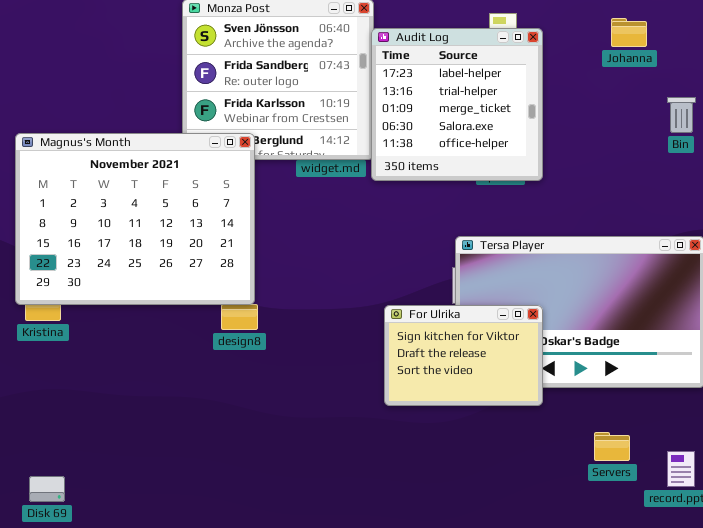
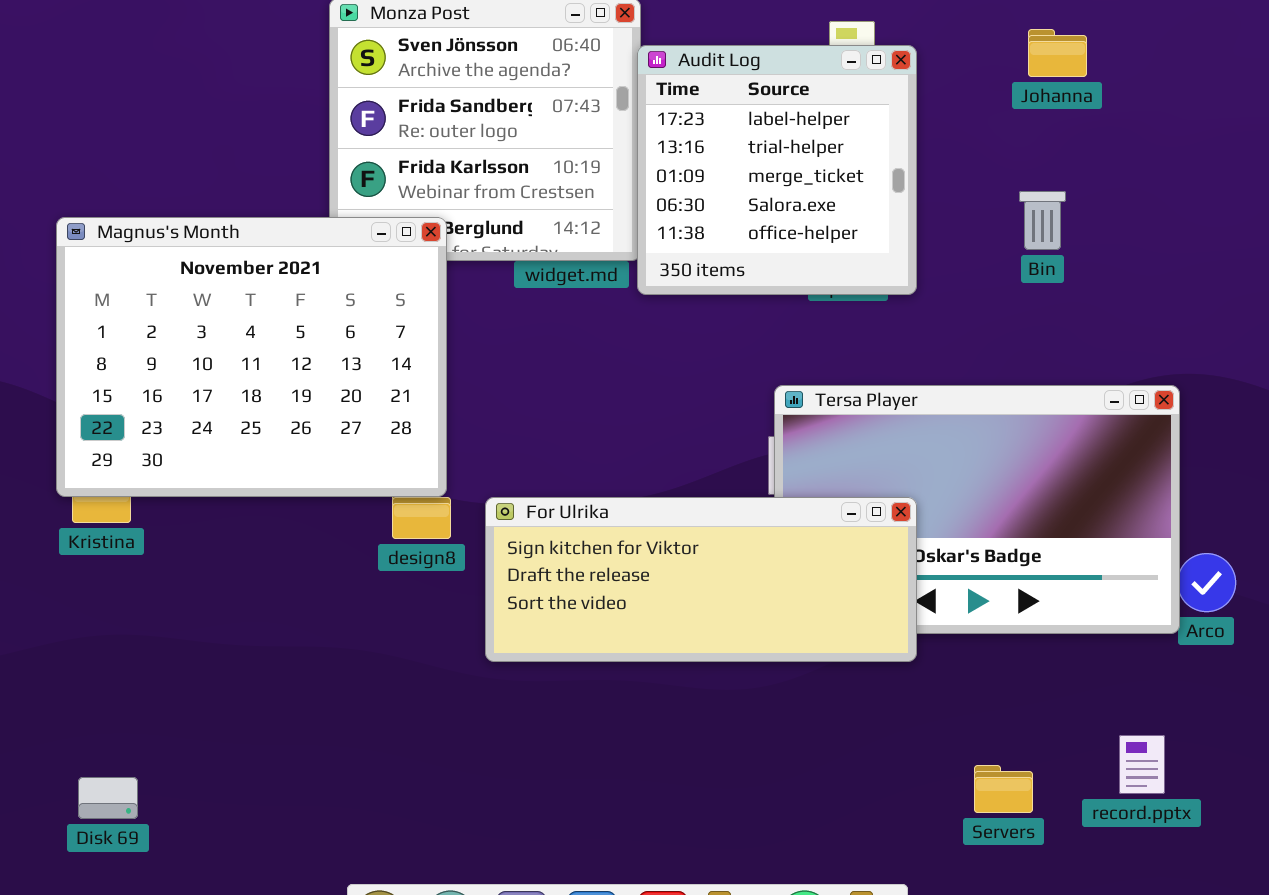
Bin: [667,97,696,133] -> [1019,191,1066,250], moved
For Ulrika: [384,305,543,406] -> [485,497,917,662], resized
Servers: [594,432,630,461] -> [974,765,1033,813], moved

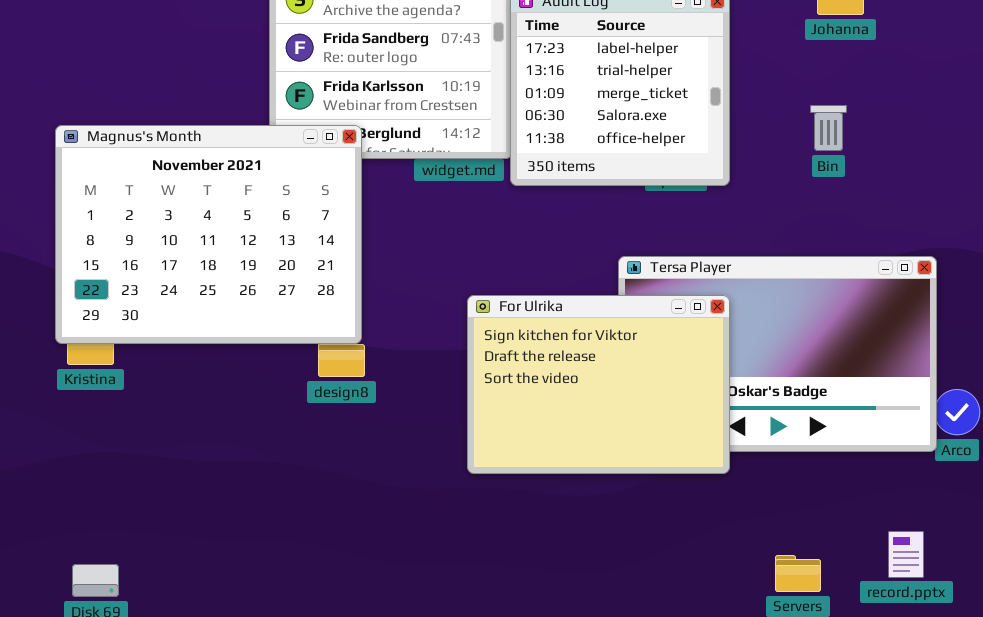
For Ulrika: [485,497,917,662] -> [467,295,730,474], resized

